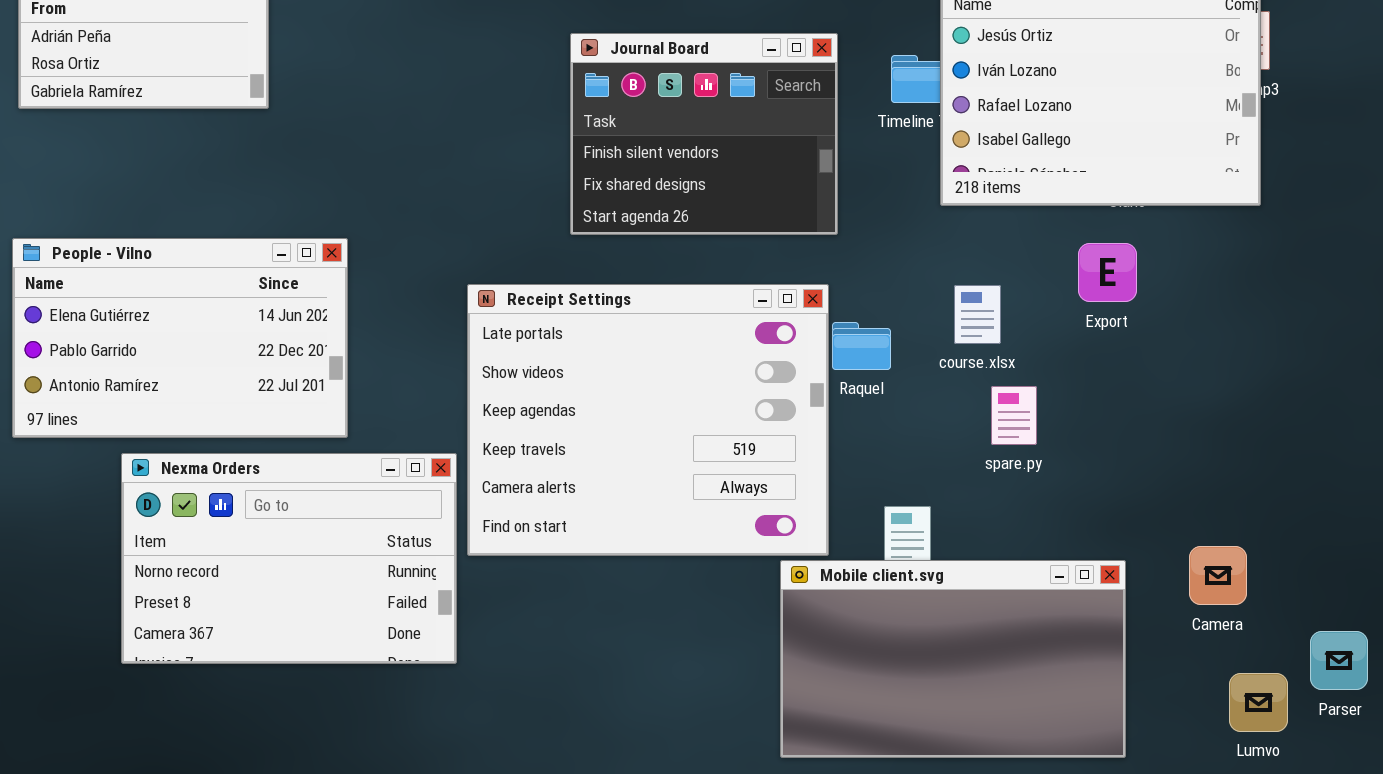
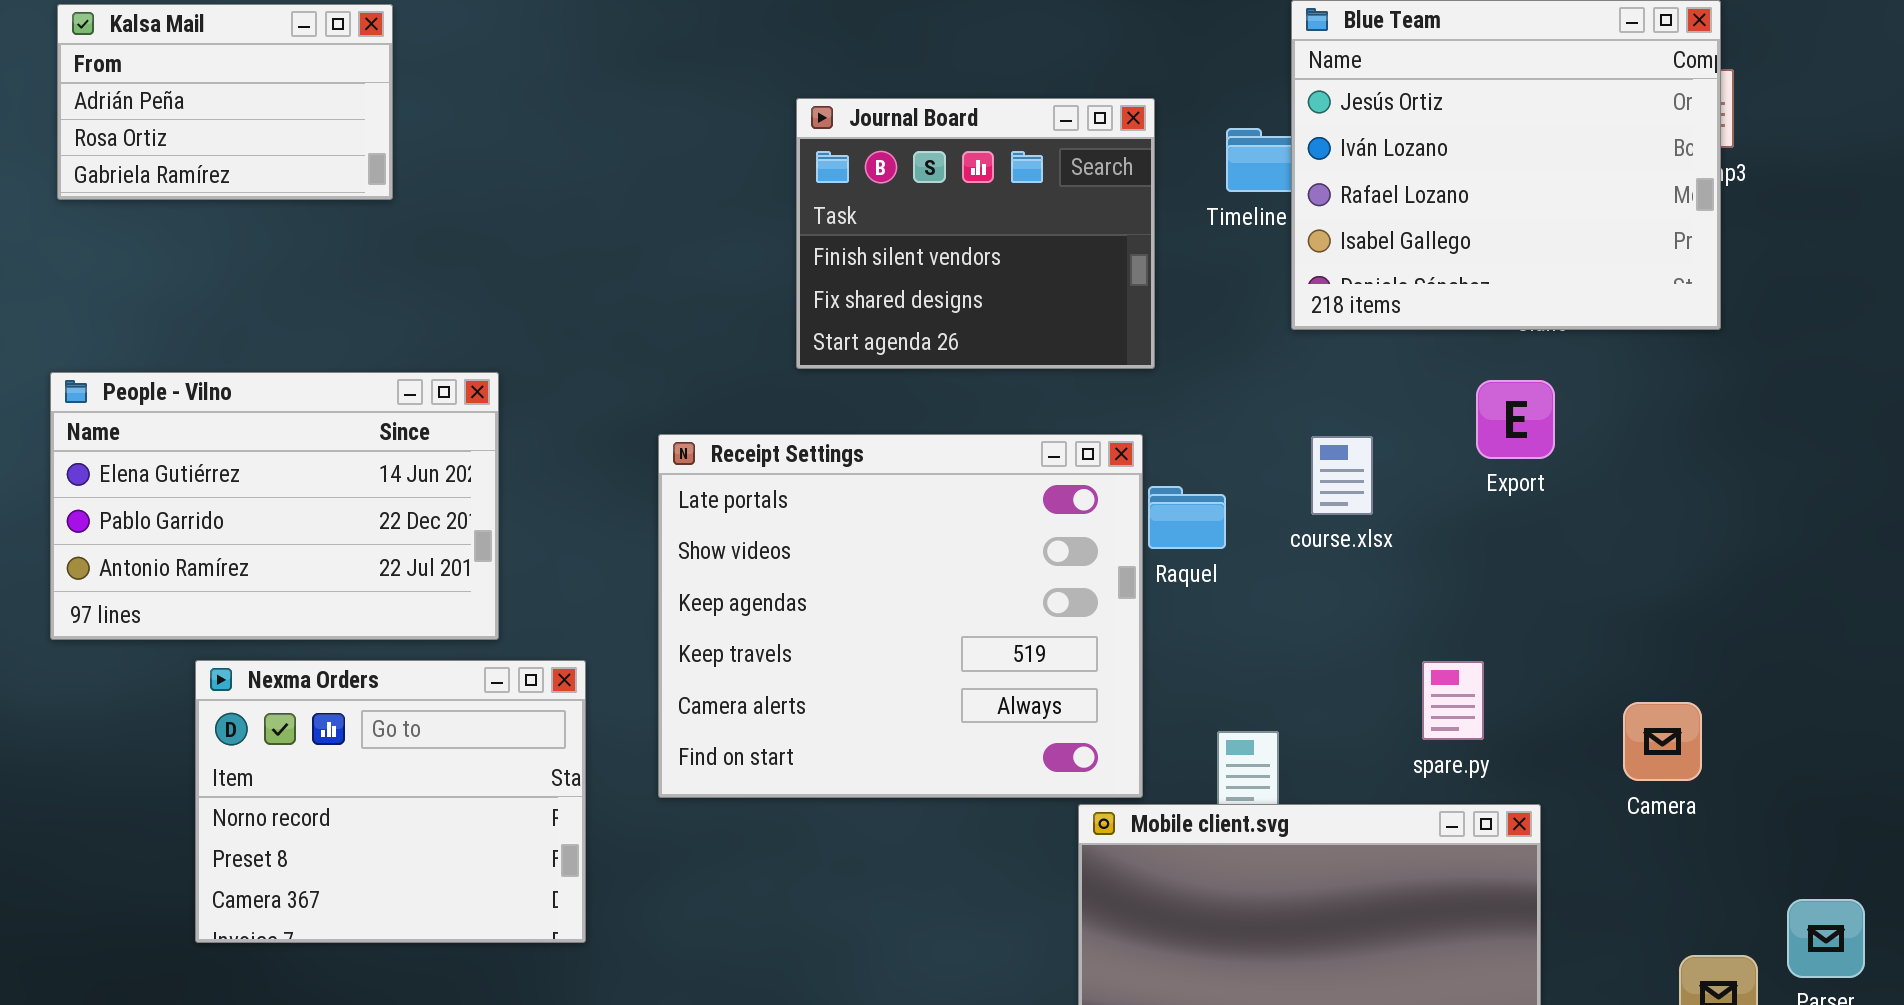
spare.py: [991,386,1037,445] -> [1422,661,1484,740], moved
Nexma Orders: [121,453,457,664] -> [195,660,586,943], resized
Camera: [1189,546,1247,605] -> [1623,702,1702,781], moved

